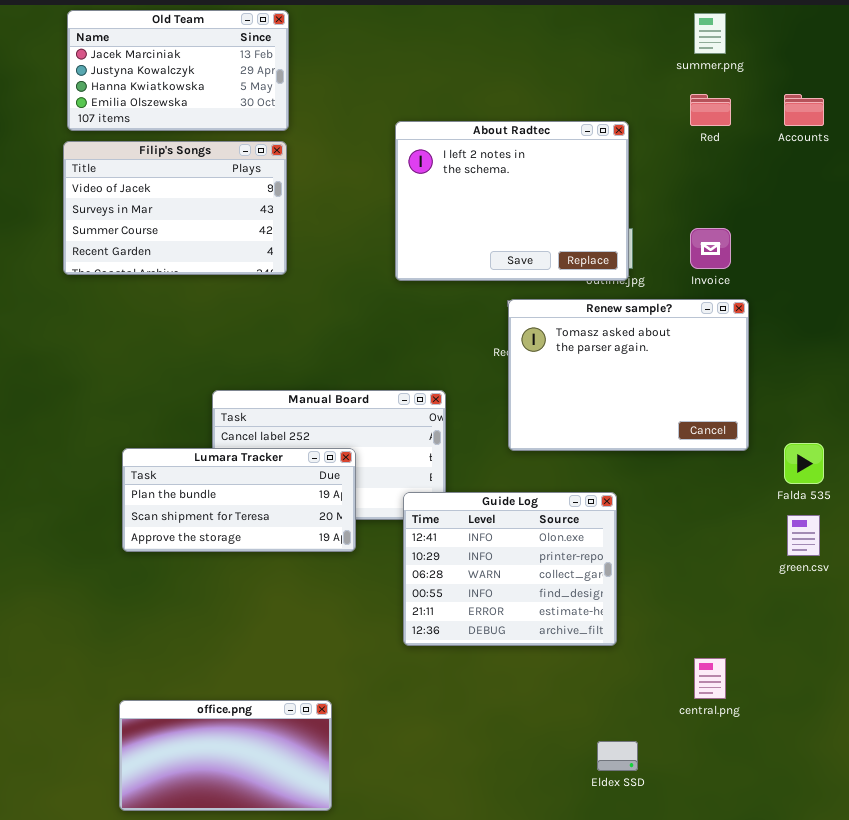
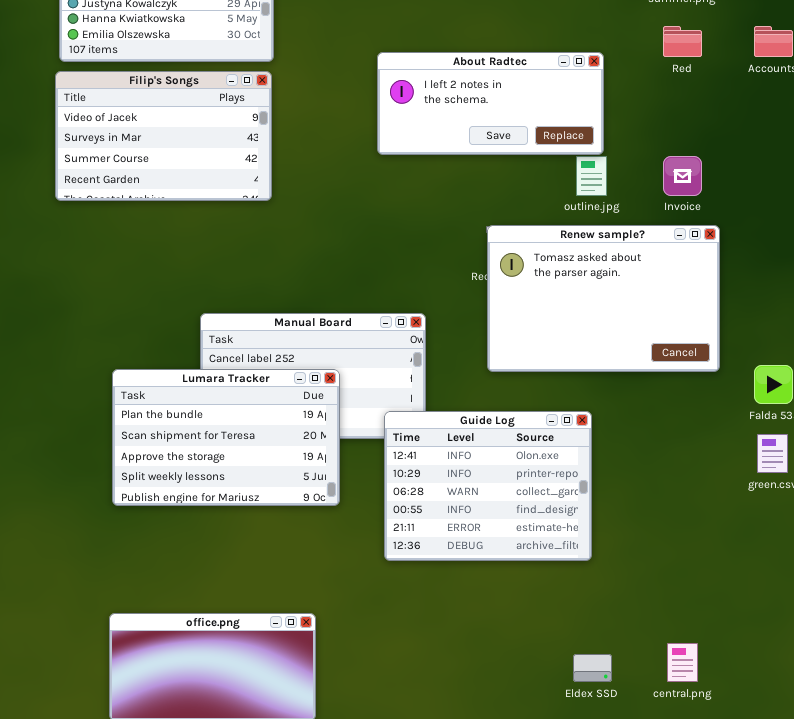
About Radtec: [395,121,629,281] -> [377,52,604,155], resized
Lumara Tracker: [122,448,356,552] -> [112,369,340,506], resized
central.png: [694,658,726,699] -> [667,643,698,682], moved

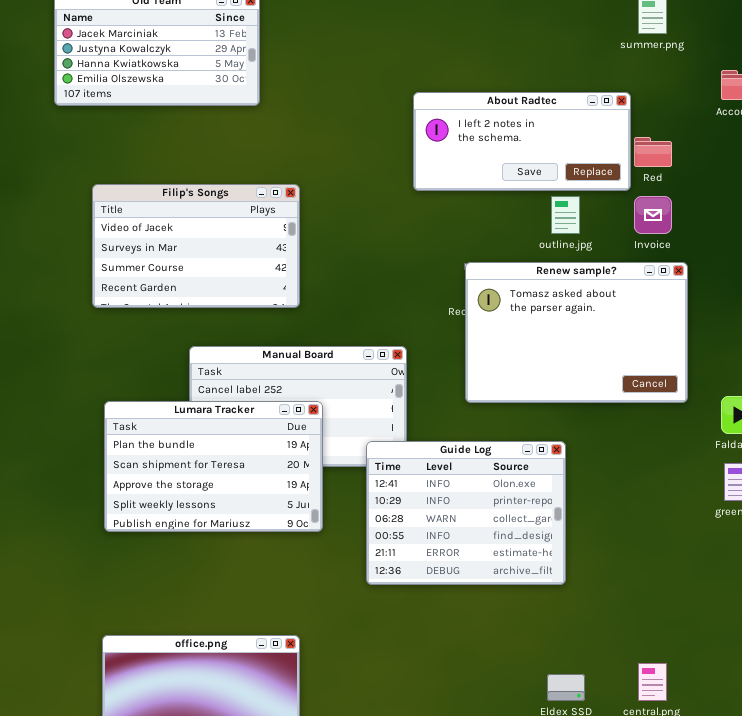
Red: [663,26,702,57] -> [634,137,672,167], moved
About Radtec: [377,52,604,155] -> [413,92,631,191], moved
Filip's Songs: [55,71,272,201] -> [92,184,300,308], moved

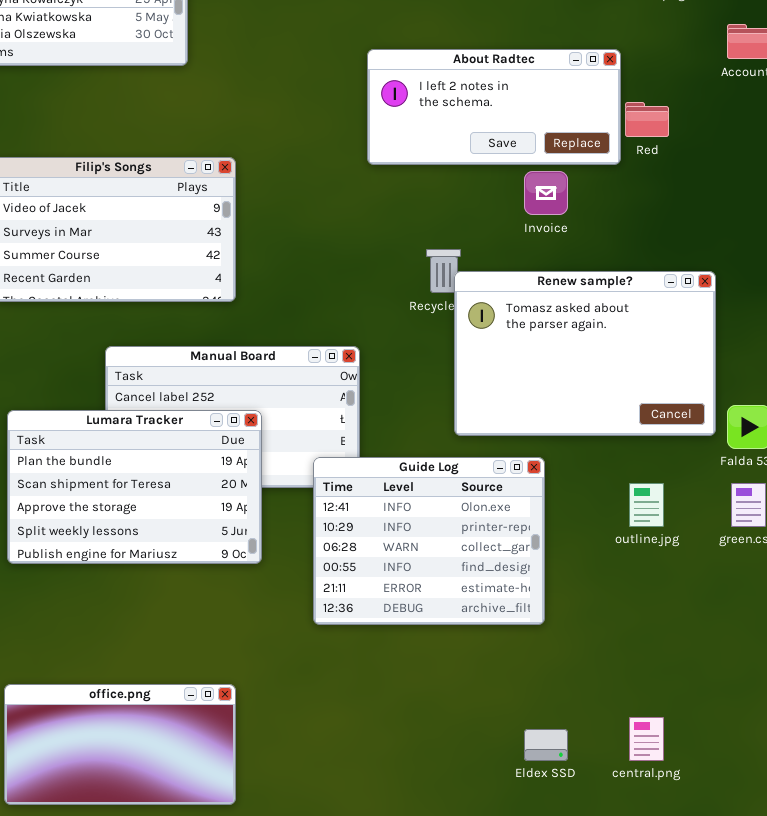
outline.jpg: [551,196,580,234] -> [629,483,664,527], moved
Invoice: [634,196,672,234] -> [524,171,568,215], moved
Renew sample?: [465,262,688,403] -> [454,271,716,436], moved

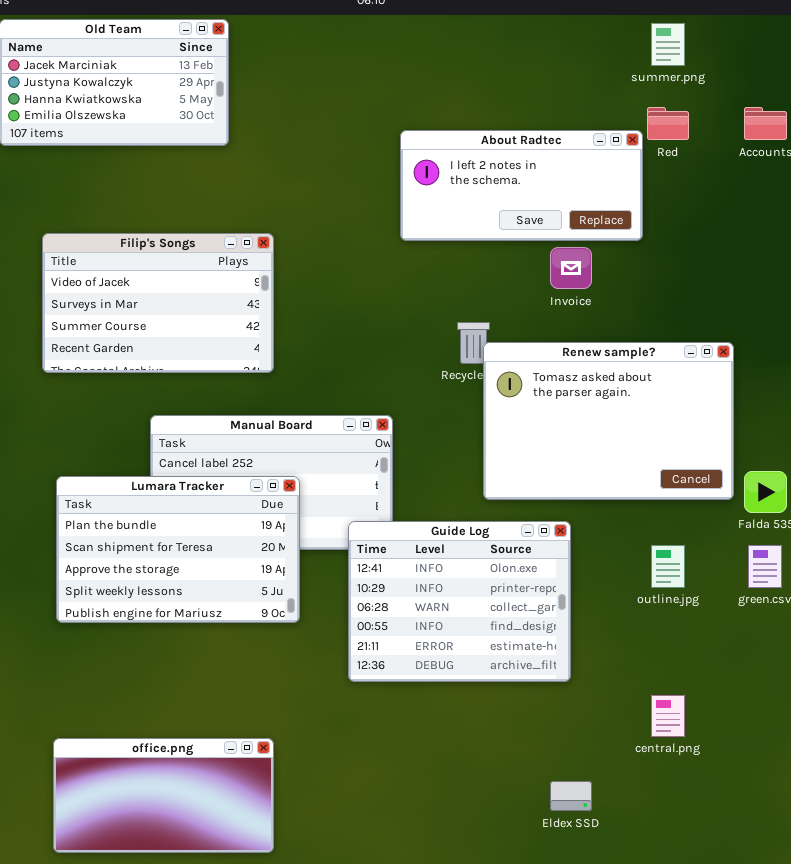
Red: [625,102,669,137] -> [647,107,689,140], moved
central.png: [629,717,664,761] -> [651,695,685,737], moved

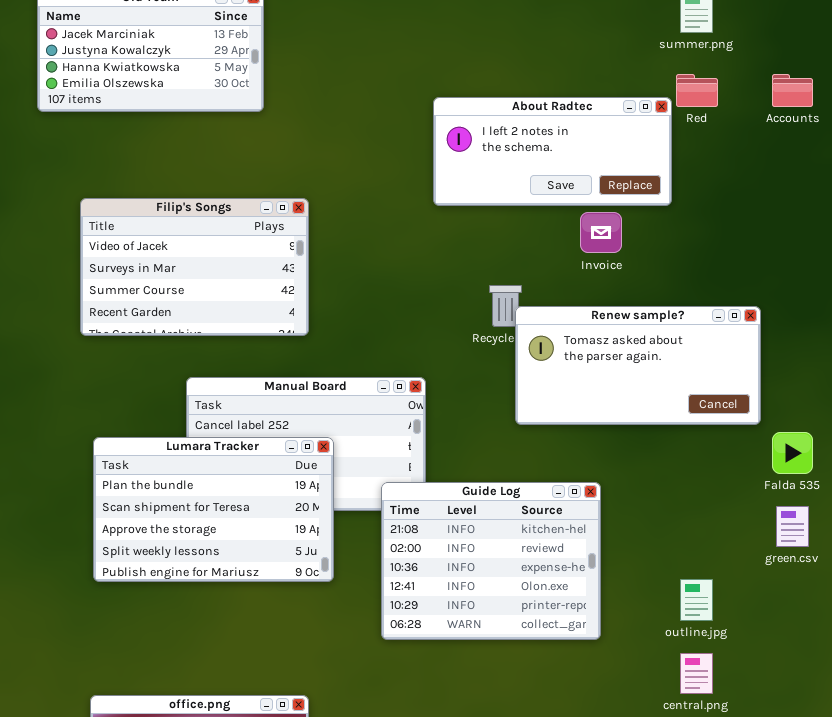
Renew sample?: [483,342,734,500] -> [515,306,761,425], resized
Guide Log: [348,521,571,682] -> [381,482,601,640], scrolled up 3 rows
outline.jpg: [651,545,685,588] -> [680,579,713,621], moved

